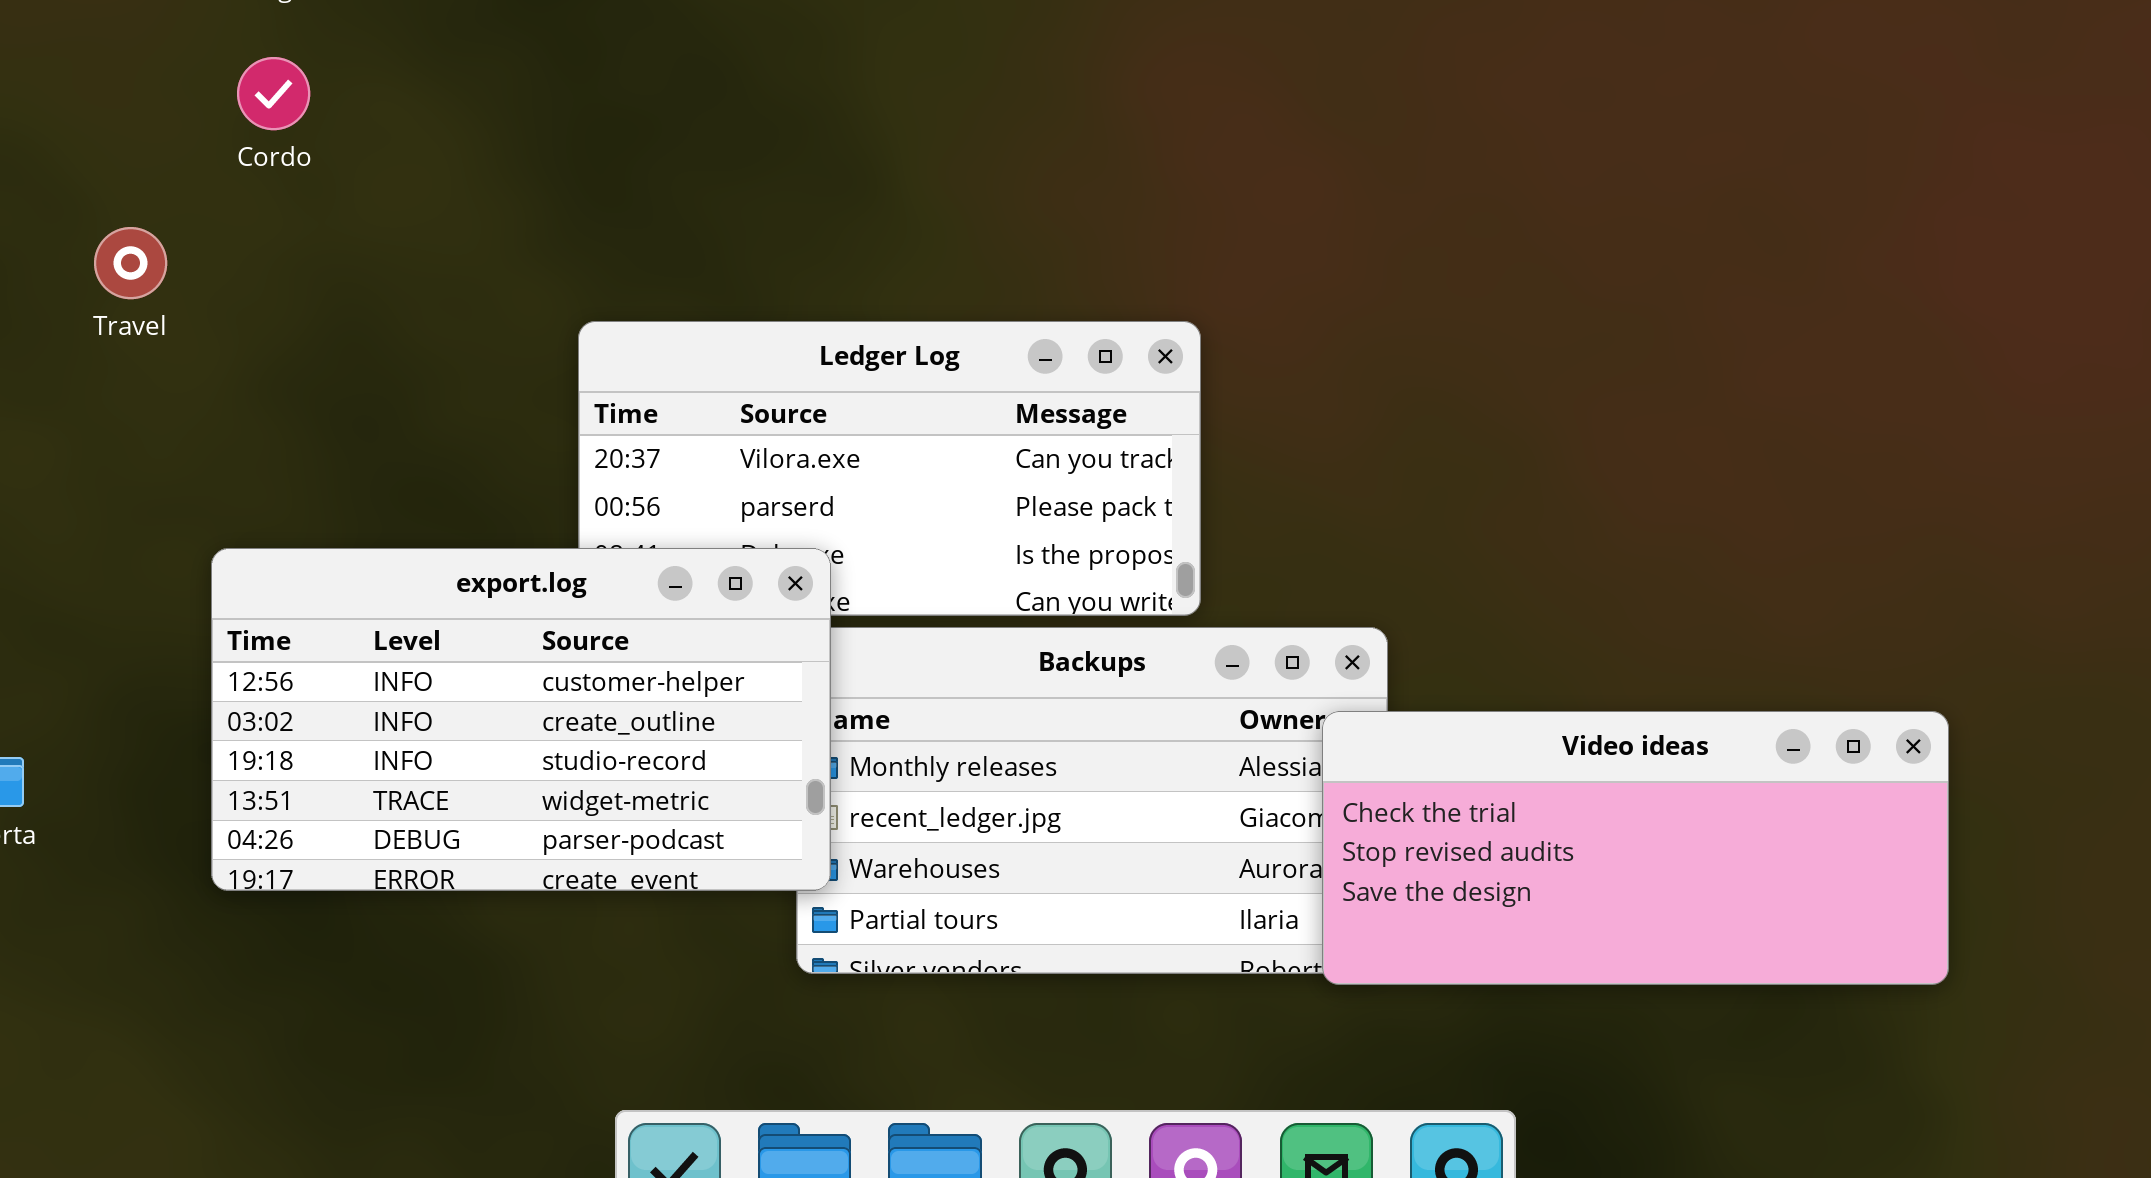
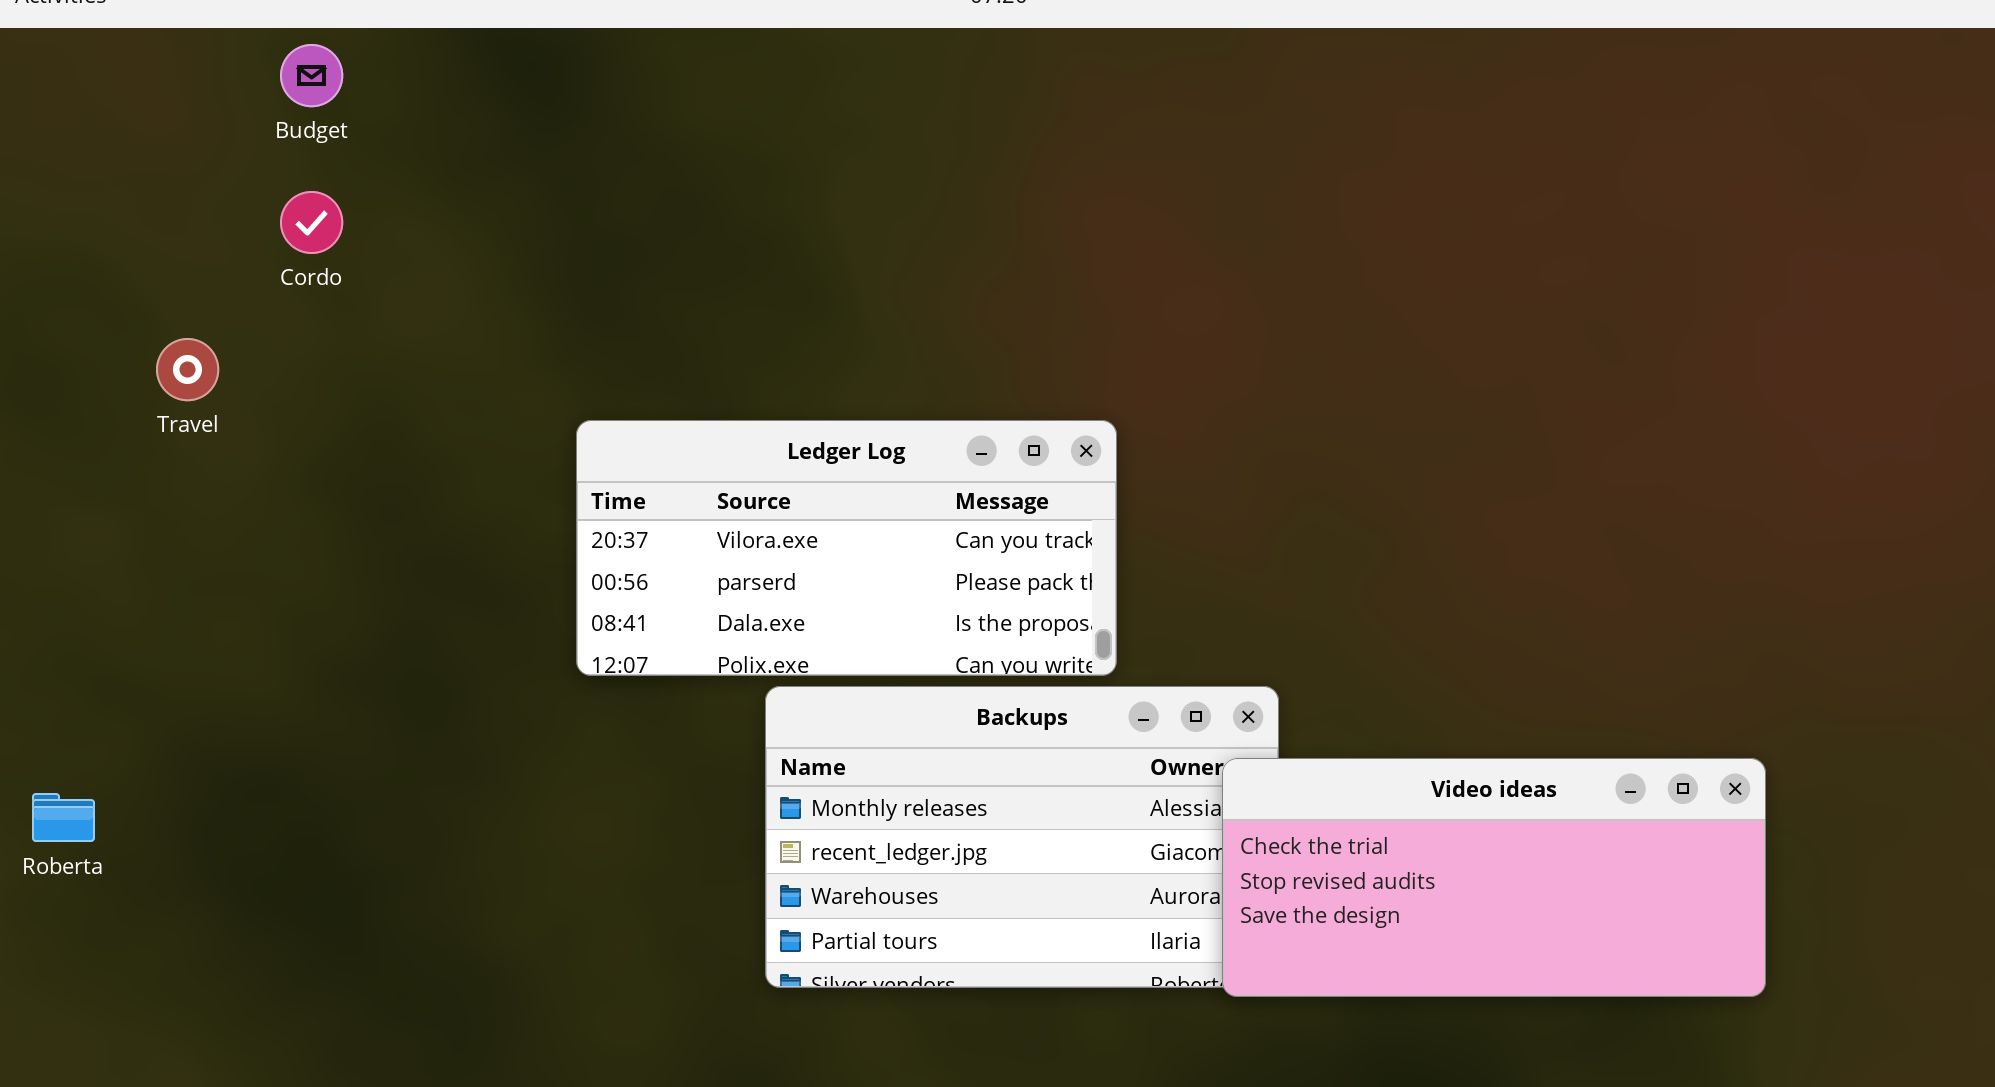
export.log: [211,548,831,891] -> none, closed

